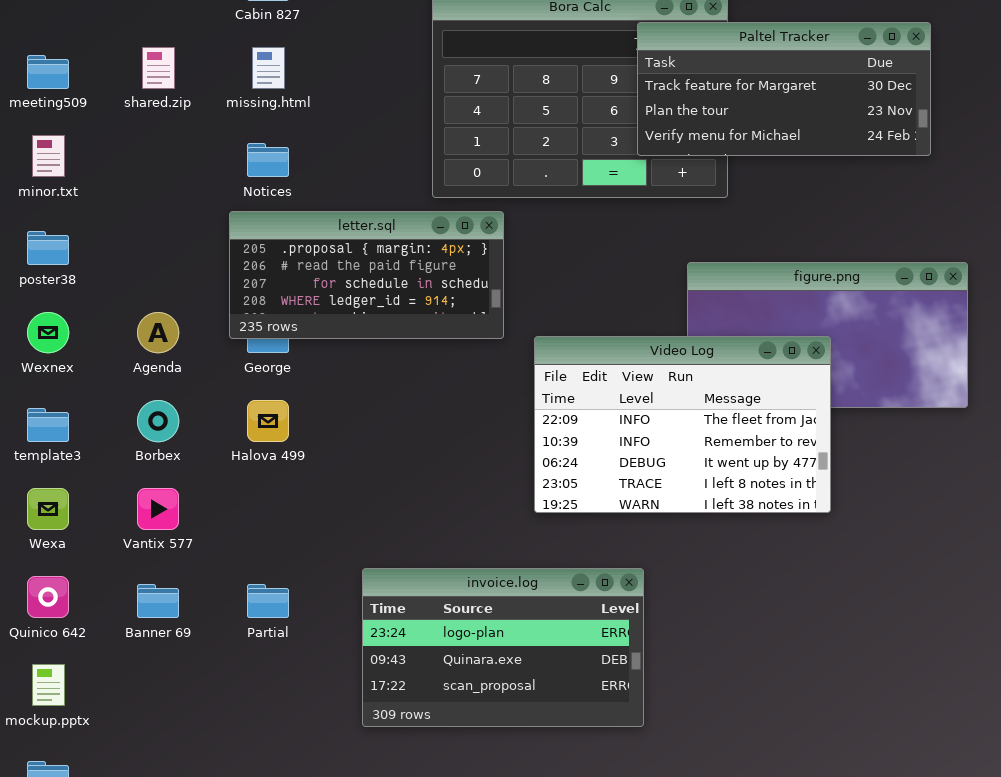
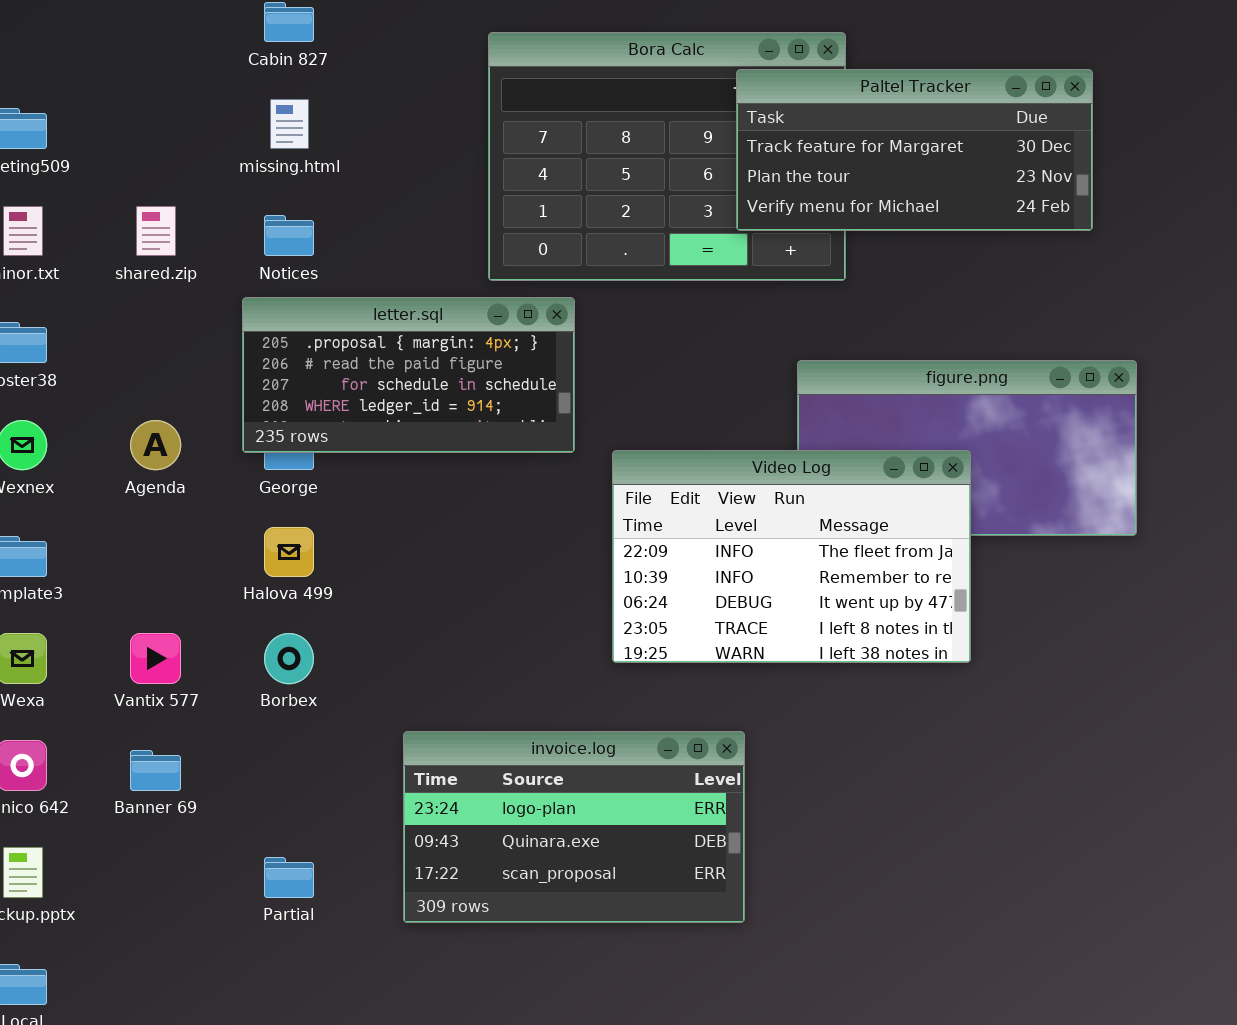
shared.zip: [142,47,175,89] -> [136,206,176,256], moved
Borbex: [137,400,179,442] -> [264,633,314,684], moved
Partial: [247,584,289,618] -> [264,857,314,898], moved

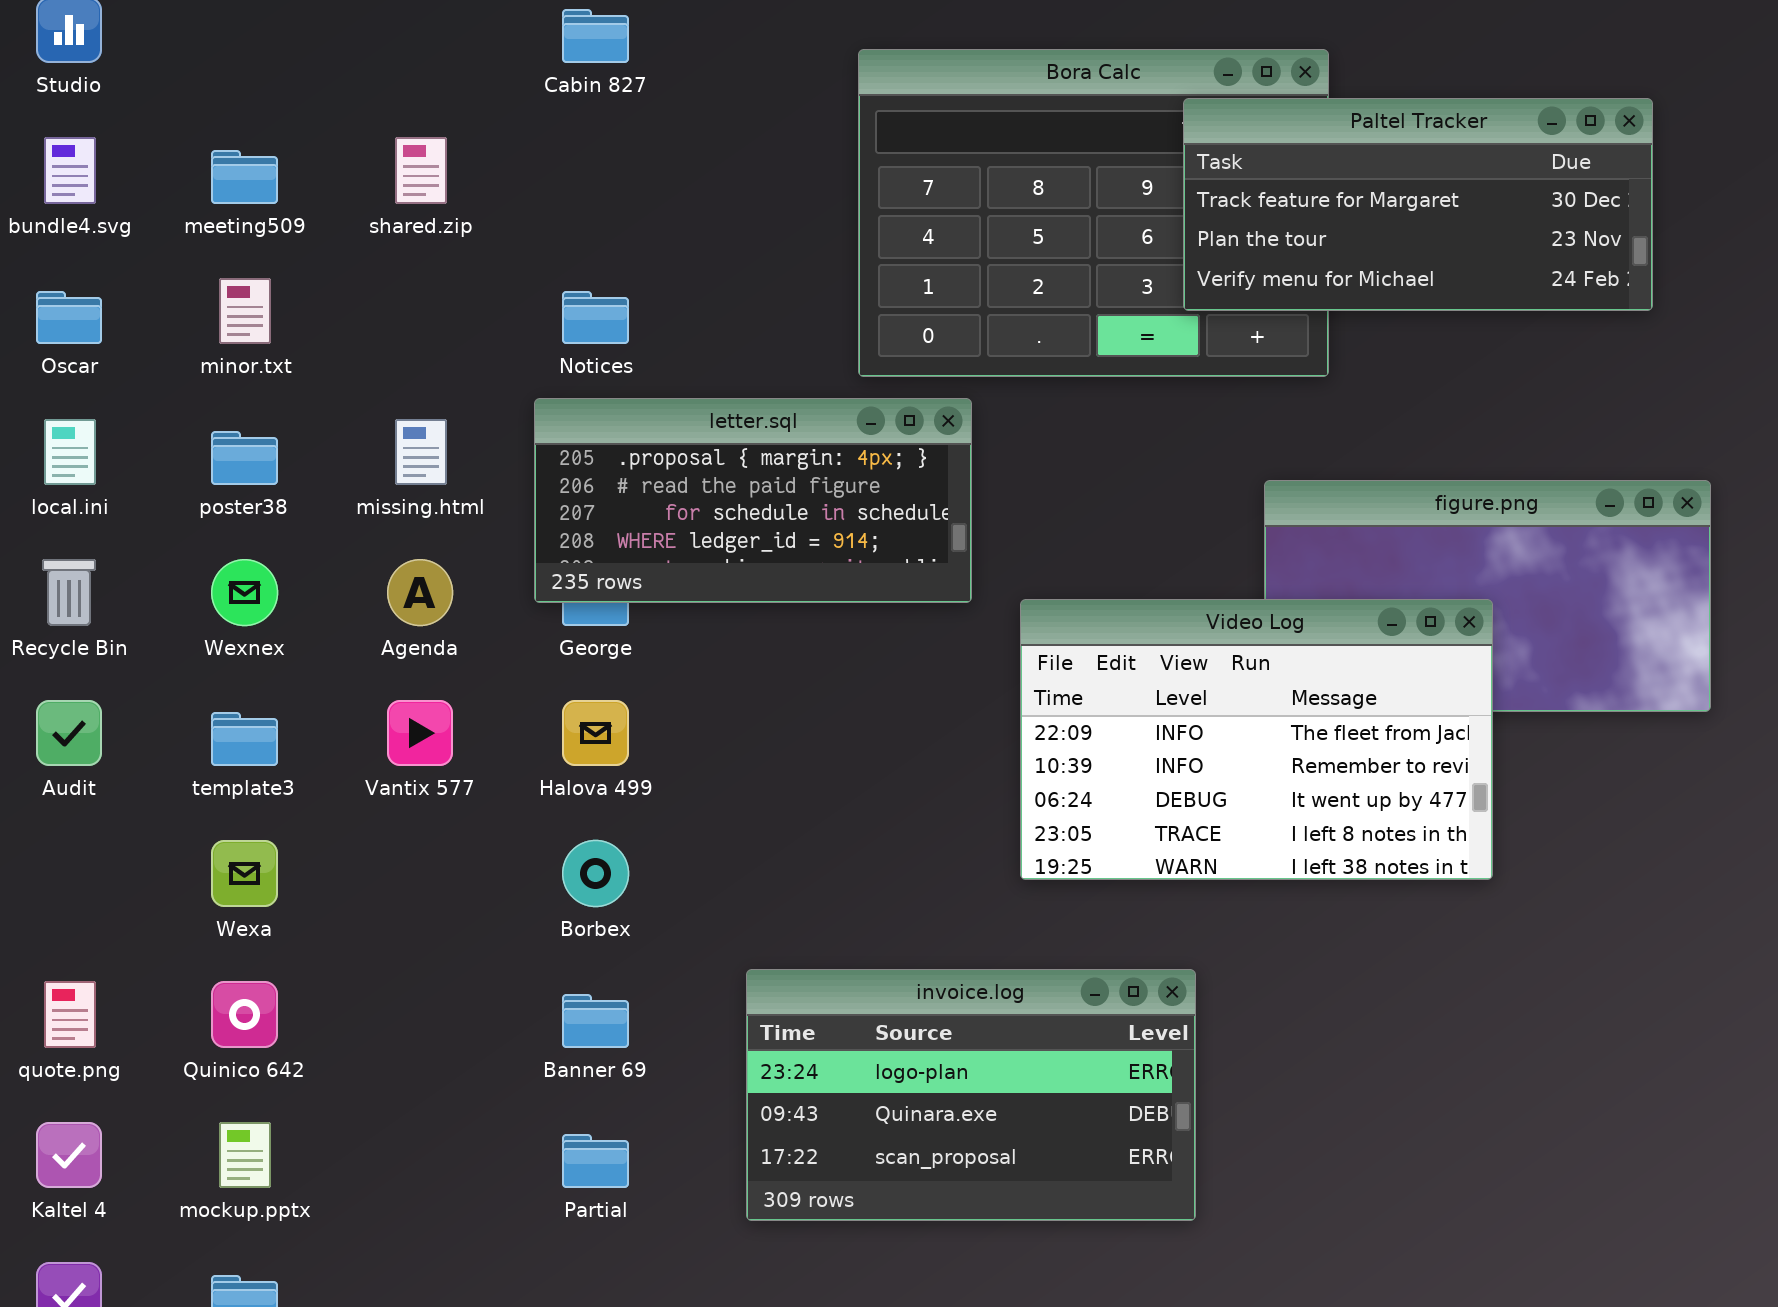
missing.html: [270,99,309,149] -> [395,419,447,485], moved
shared.zip: [136,206,176,256] -> [395,137,447,204], moved
Vantix 577: [130,633,181,684] -> [387,700,453,766], moved
Banner 69: [130,750,181,791] -> [562,994,629,1048], moved

